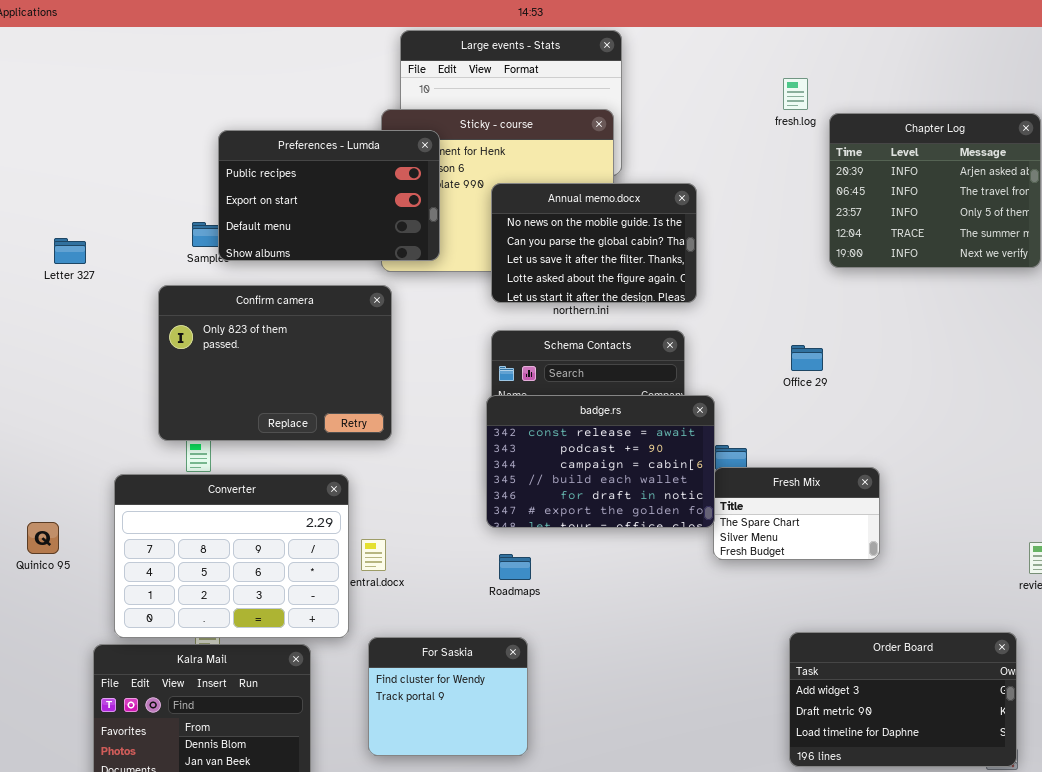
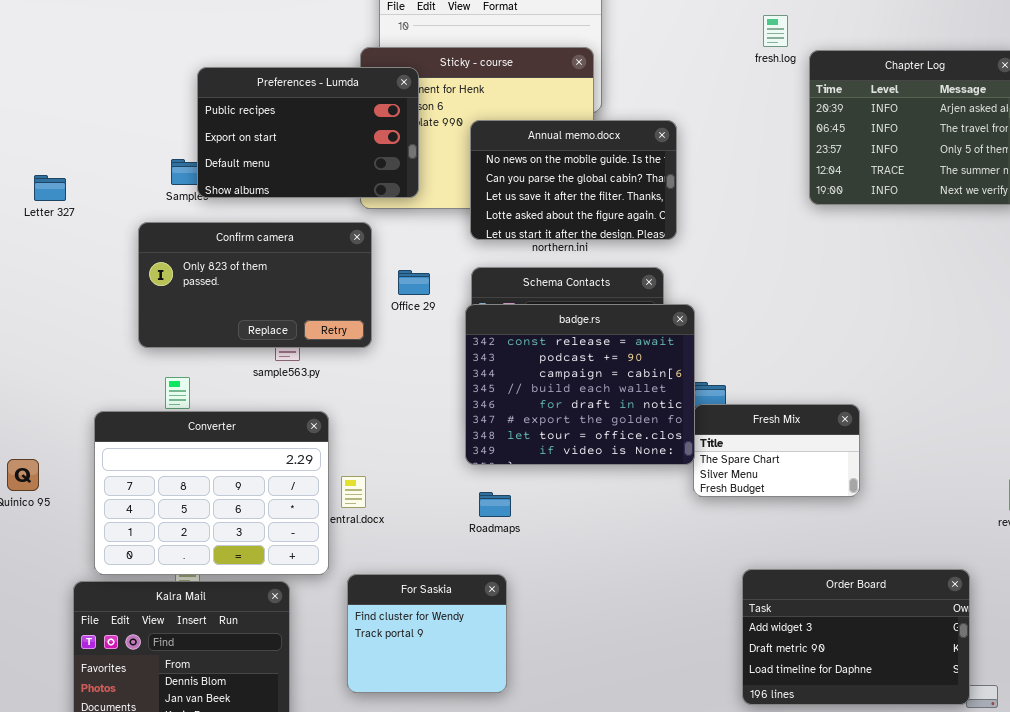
Confirm camera: [158,285,392,441] -> [138,222,372,348], resized
Office 29: [791,345,823,371] -> [398,270,430,295], moved
badge.rs: [486,395,715,528] -> [465,304,695,465], resized
Order Board: [789,632,1017,767] -> [742,569,970,705], moved

